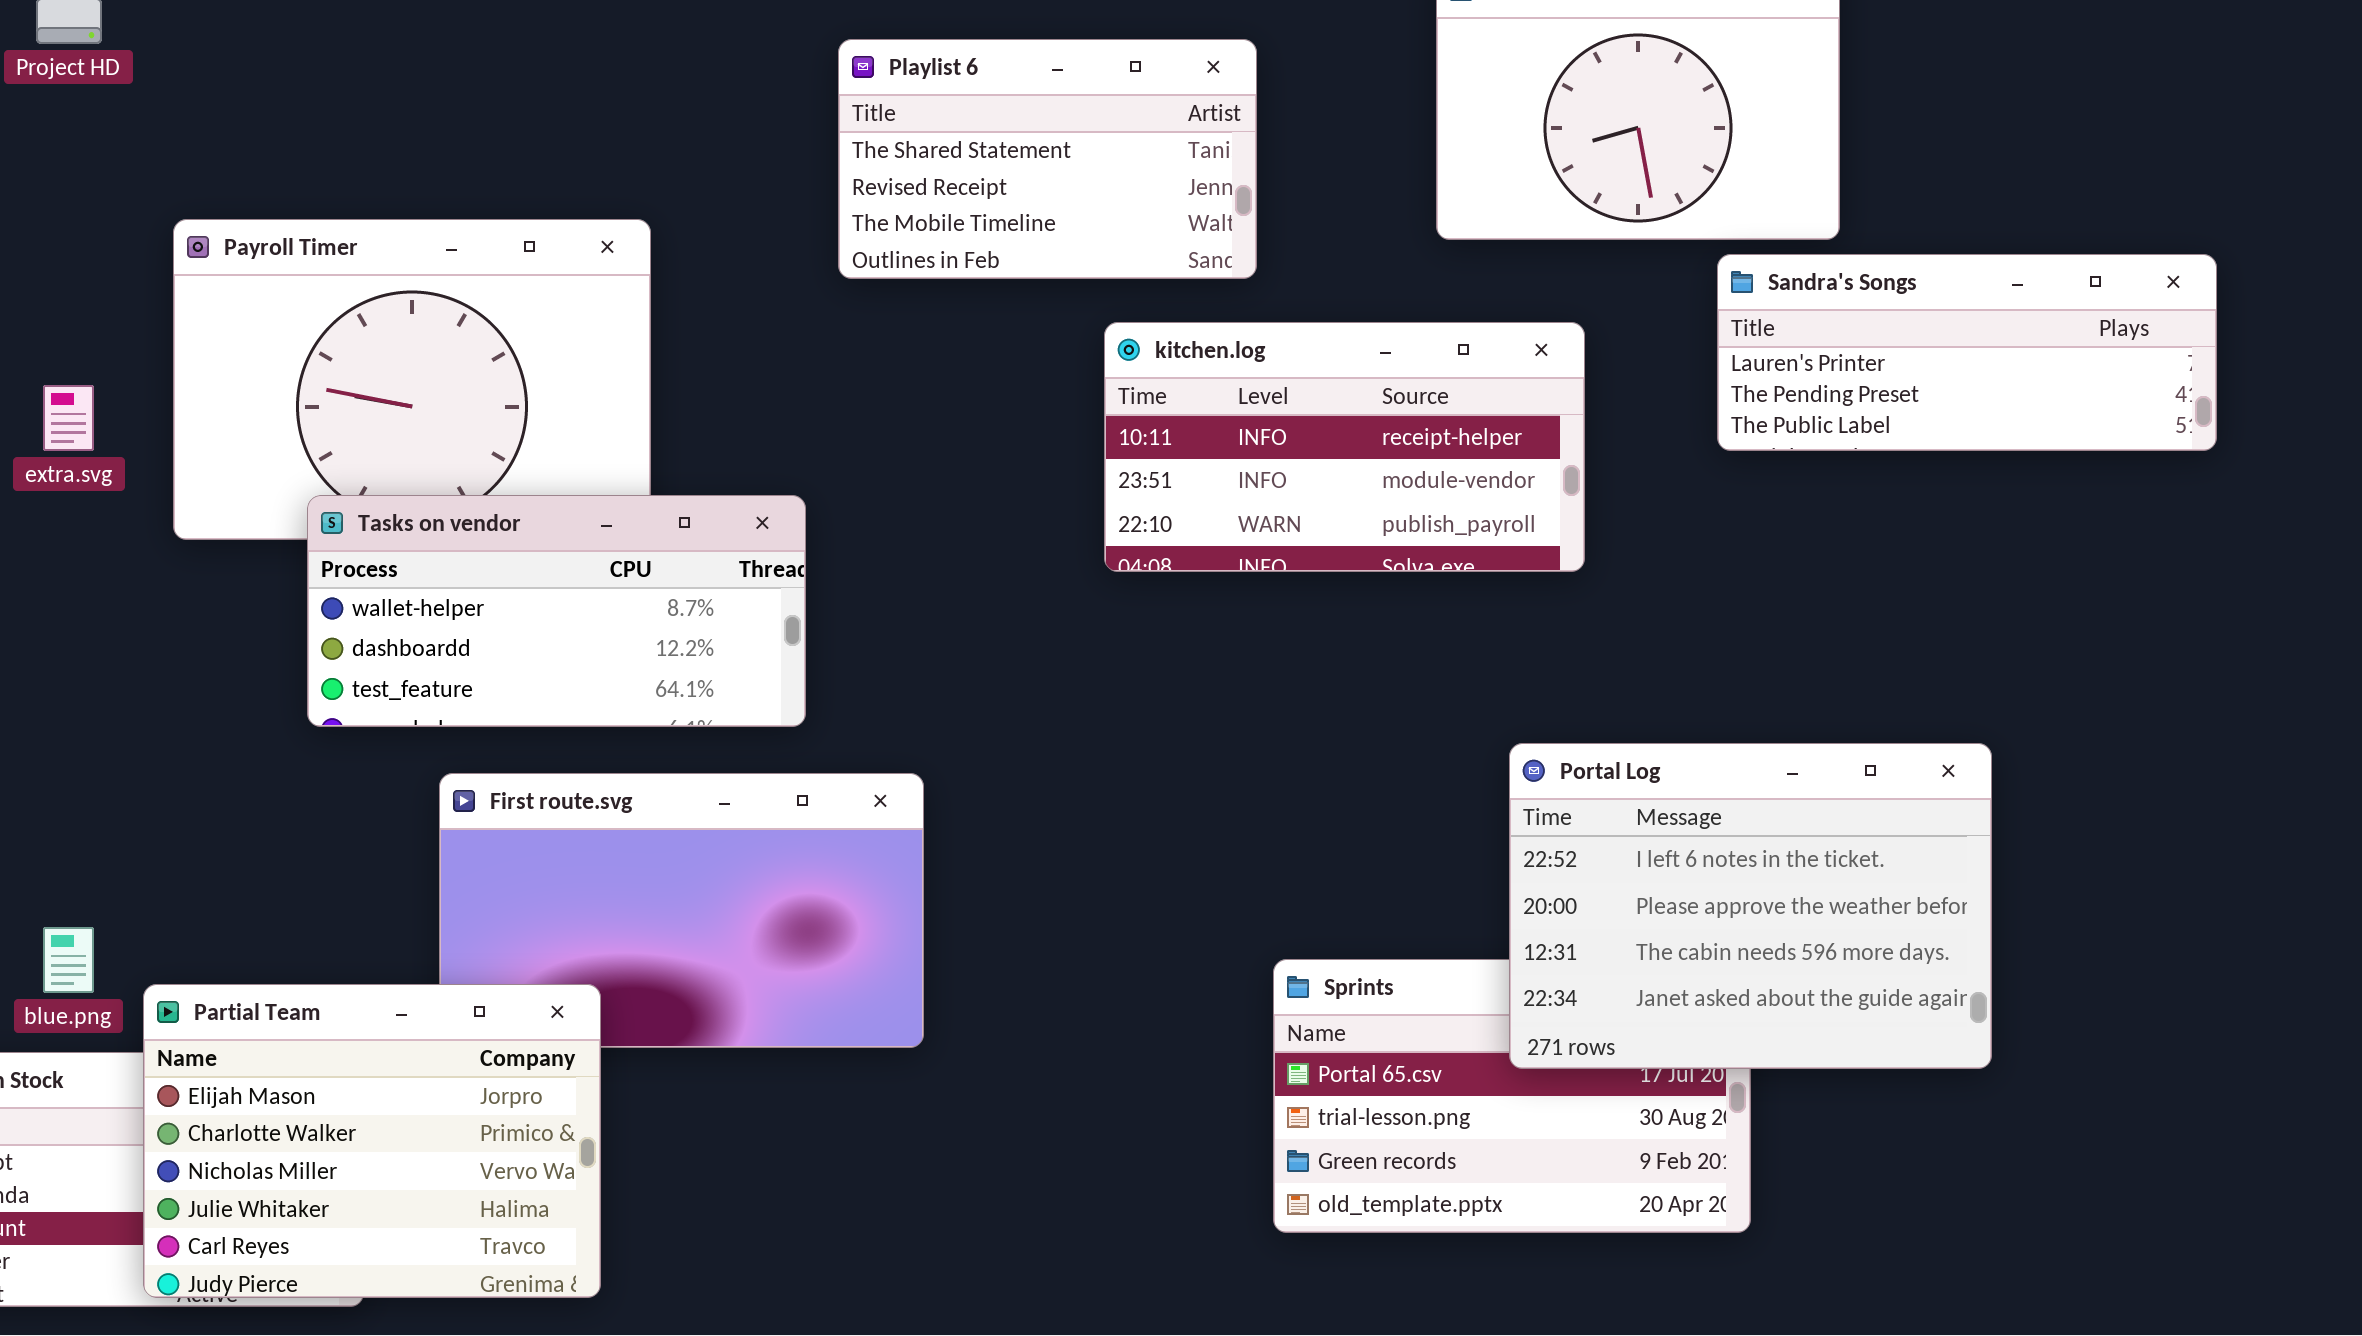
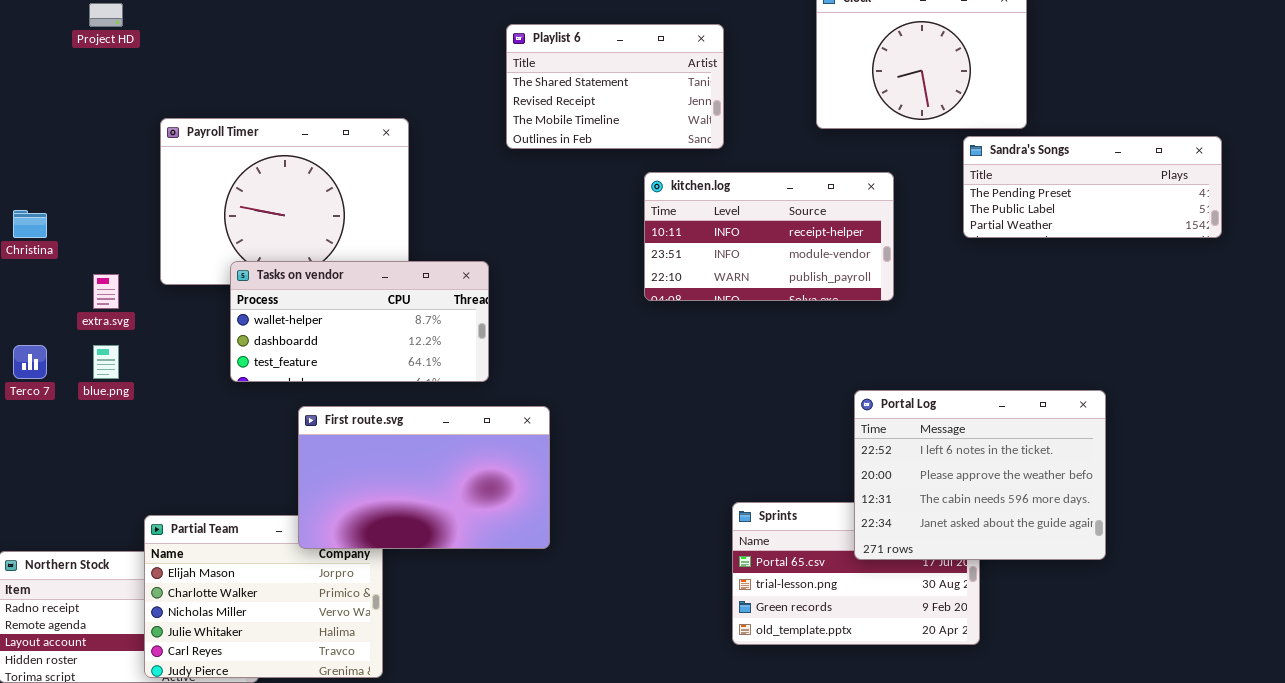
Sandra's Songs: [1717,254,2217,451] -> [963,136,1222,238], scrolled down 1 row
extra.svg: [43,385,94,451] -> [93,274,119,309], moved
First route.svg: [439,773,924,1048] -> [298,406,550,549], raised
blue.png: [43,927,94,993] -> [93,345,119,379], moved

